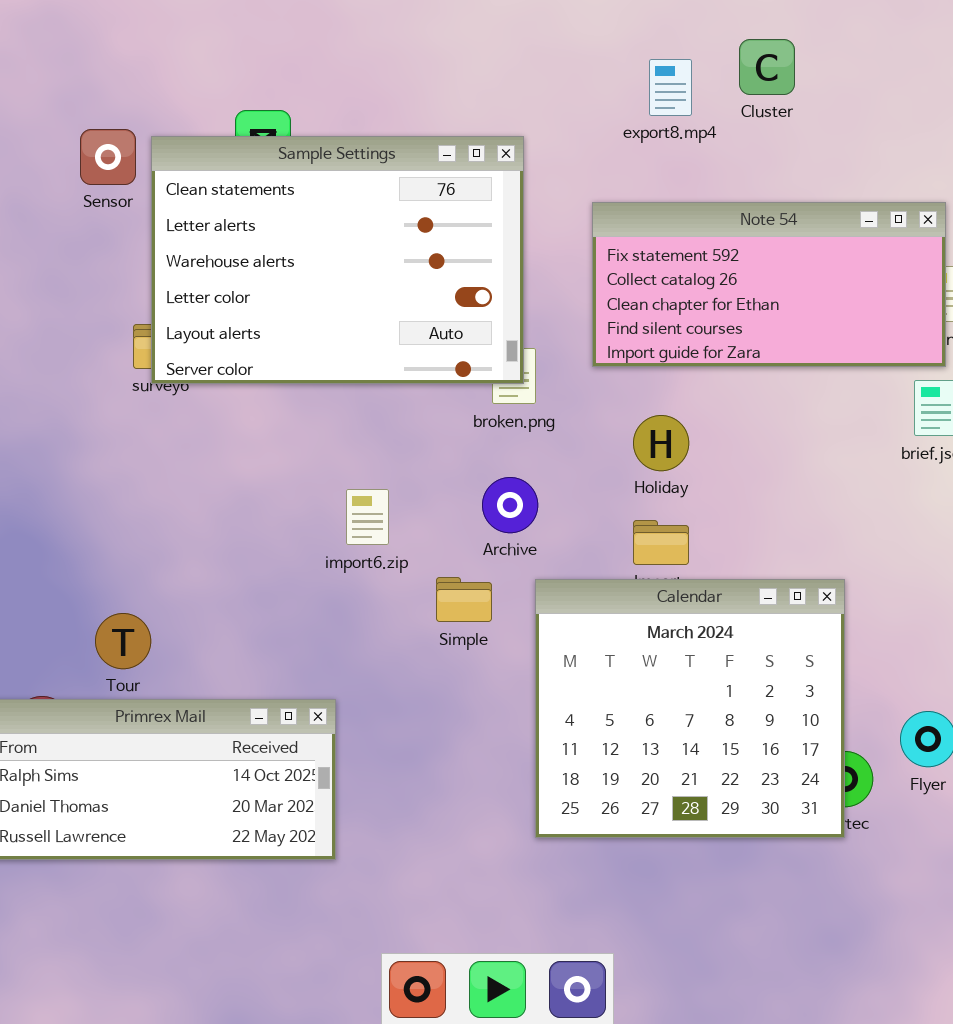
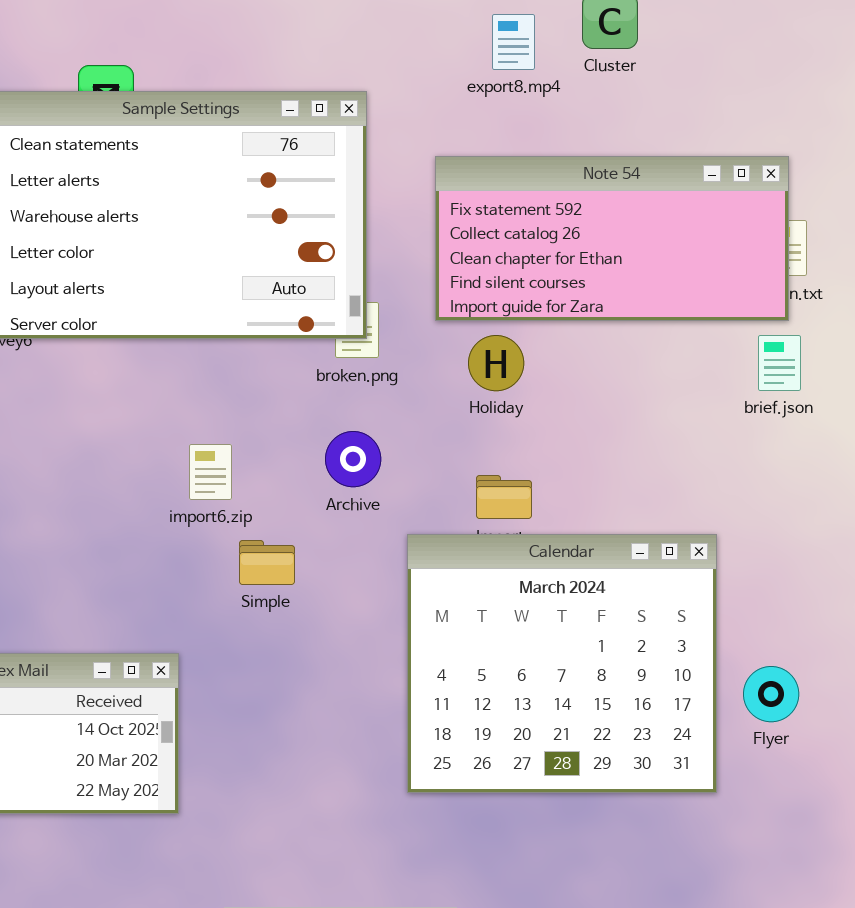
Holiday: [633,415,689,471] -> [468,335,524,391], moved
Simple: [436,577,492,622] -> [239,540,295,585], moved
Calendar: [535,579,845,838] -> [407,534,717,793], moved

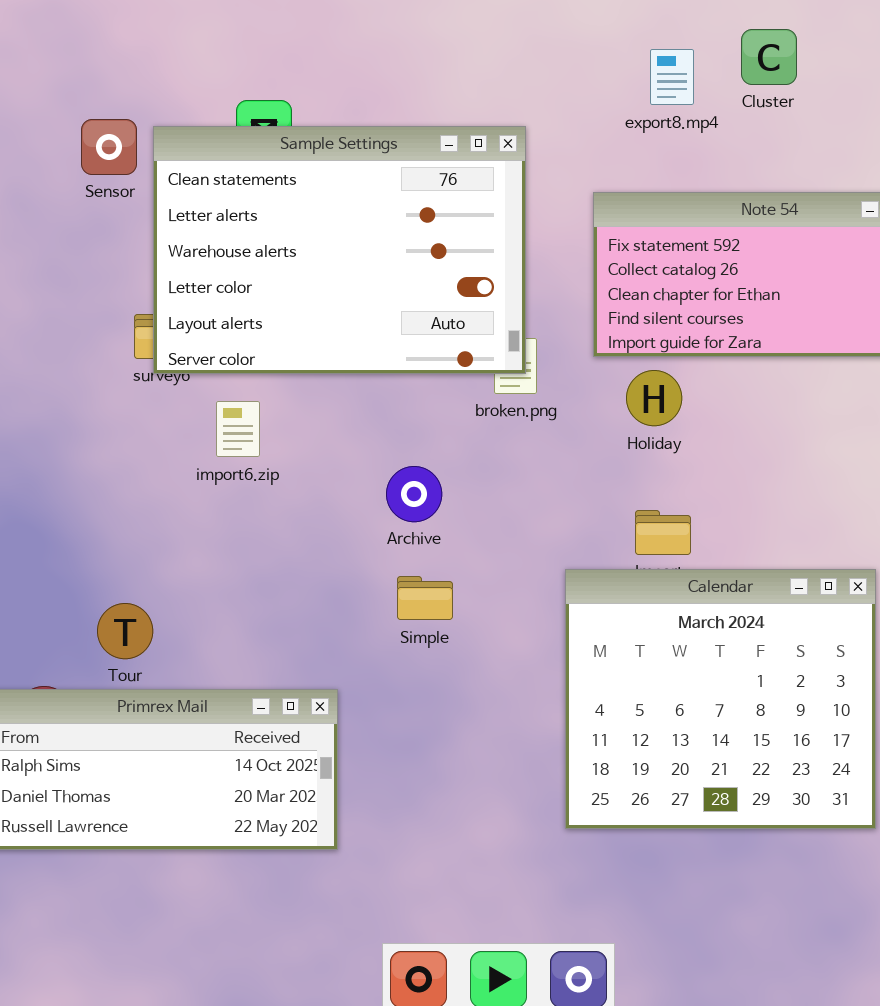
Archive: [325,431,381,487] -> [386,466,442,522], moved
import6.zip: [189,444,232,500] -> [216,401,260,457], moved

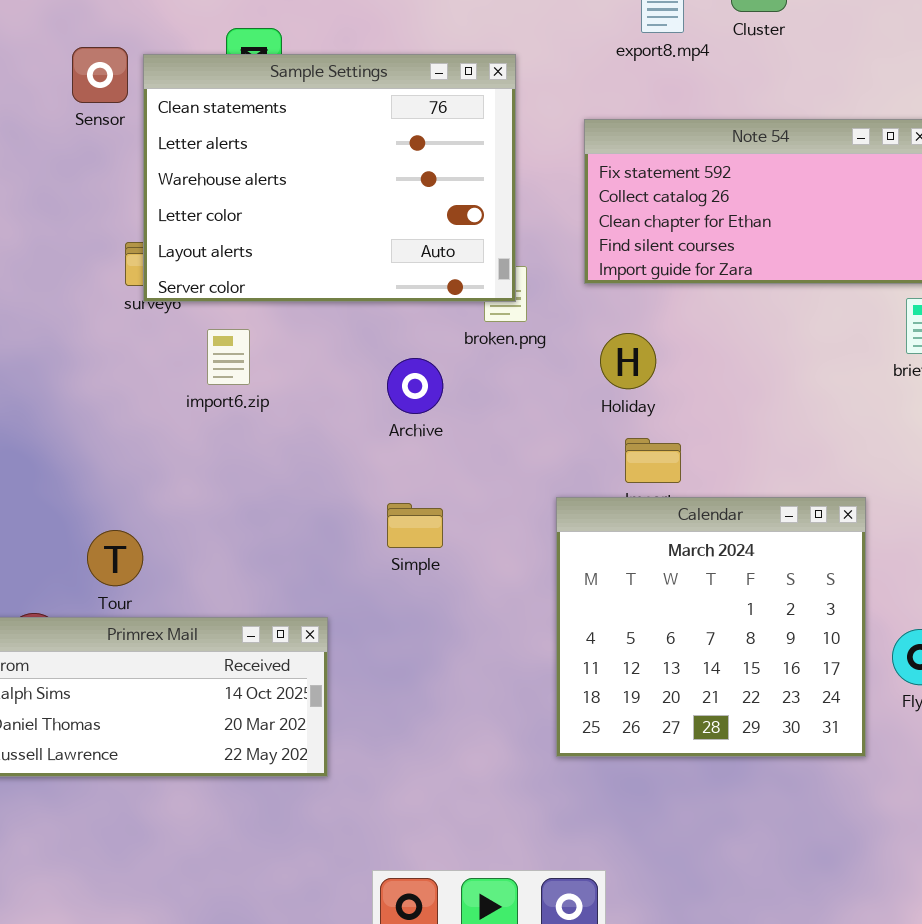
Holiday: [626,370,682,426] -> [600,333,656,389], moved
Archive: [386,466,442,522] -> [387,358,443,414], moved

